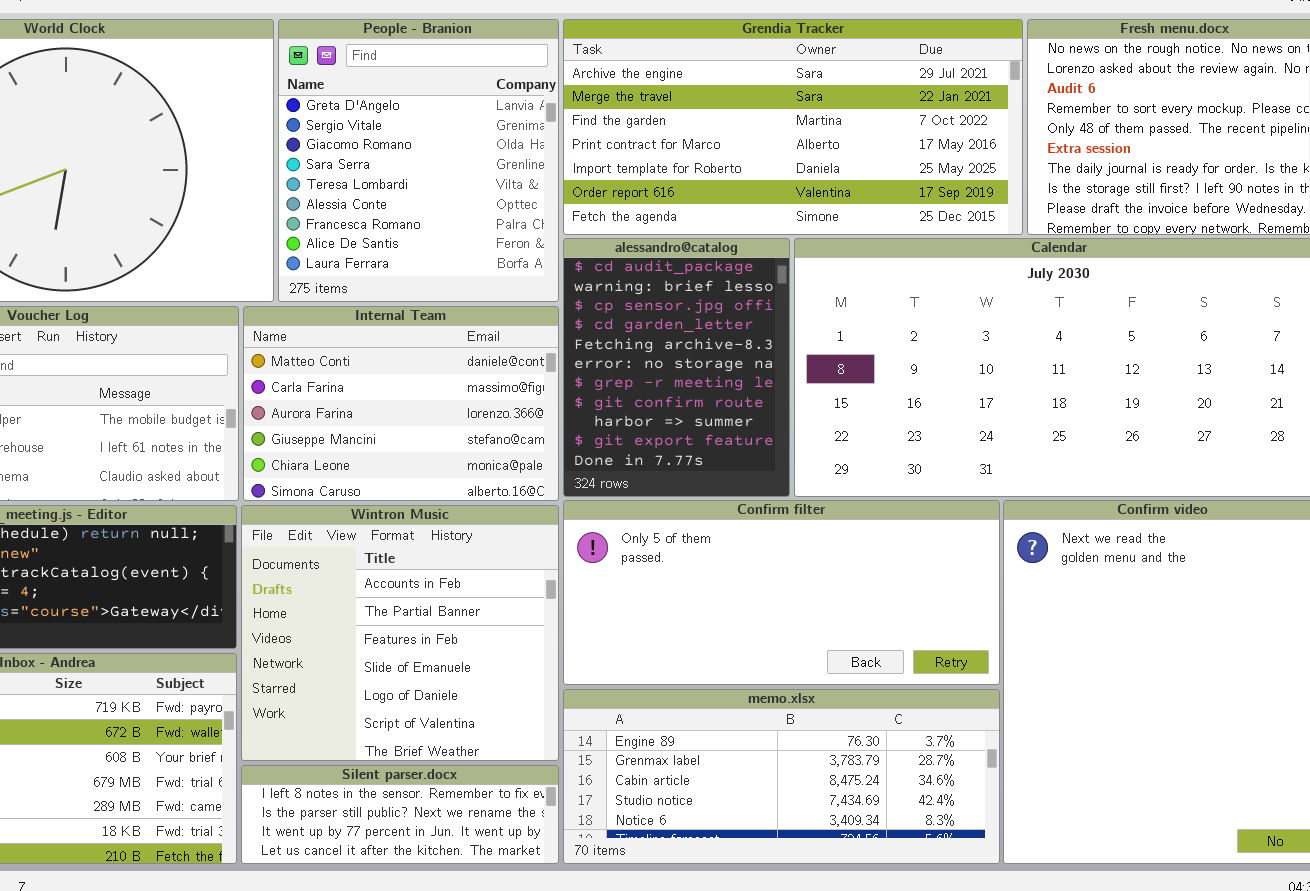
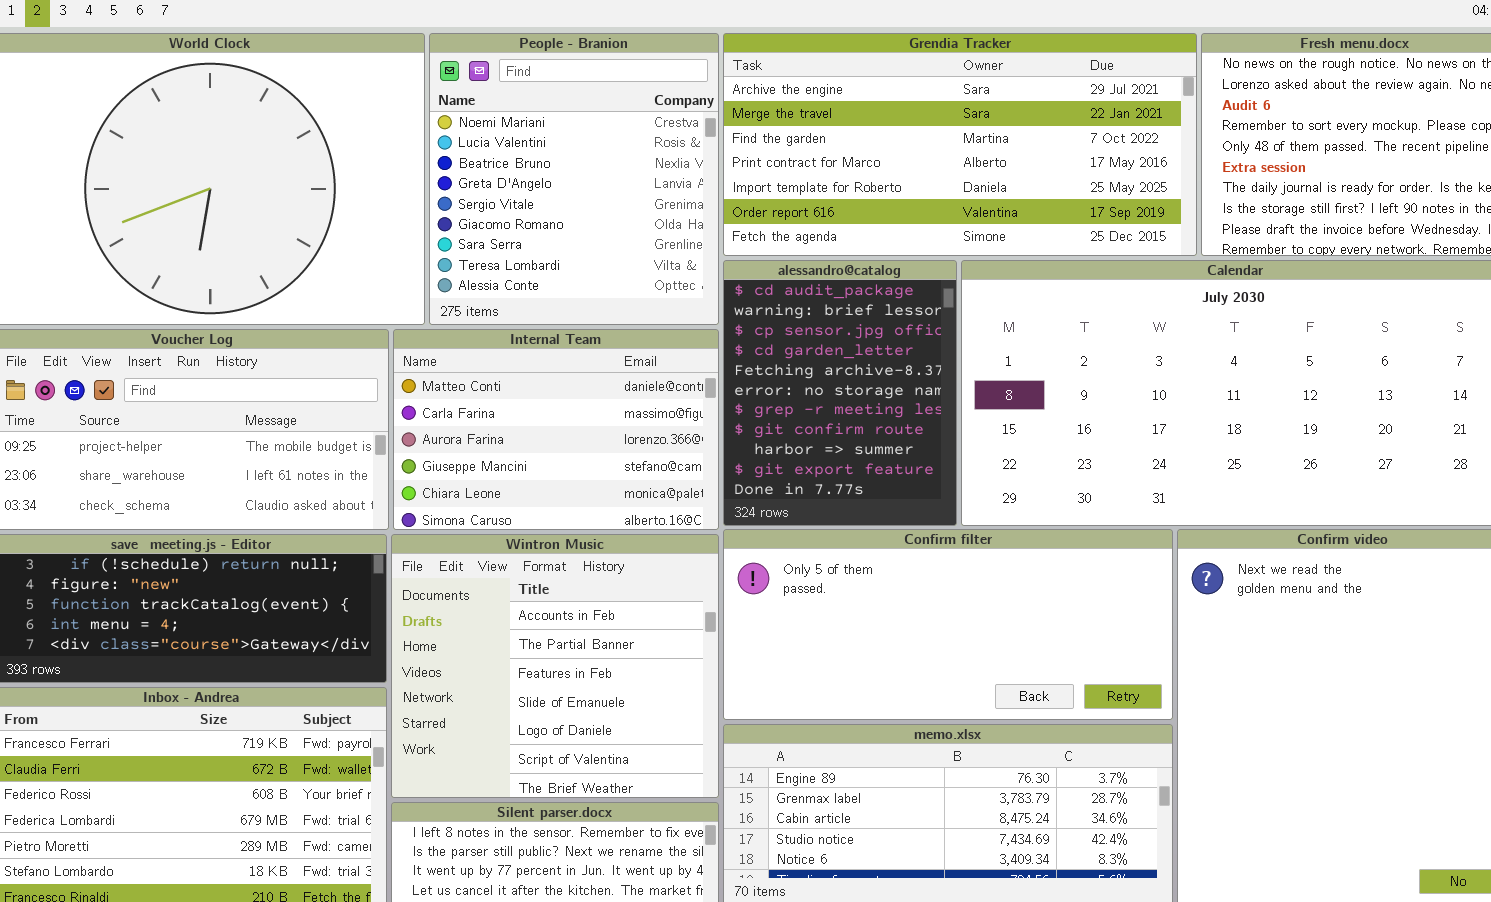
People - Branion: [278,19,559,302] -> [429,33,719,325], scrolled up 3 rows

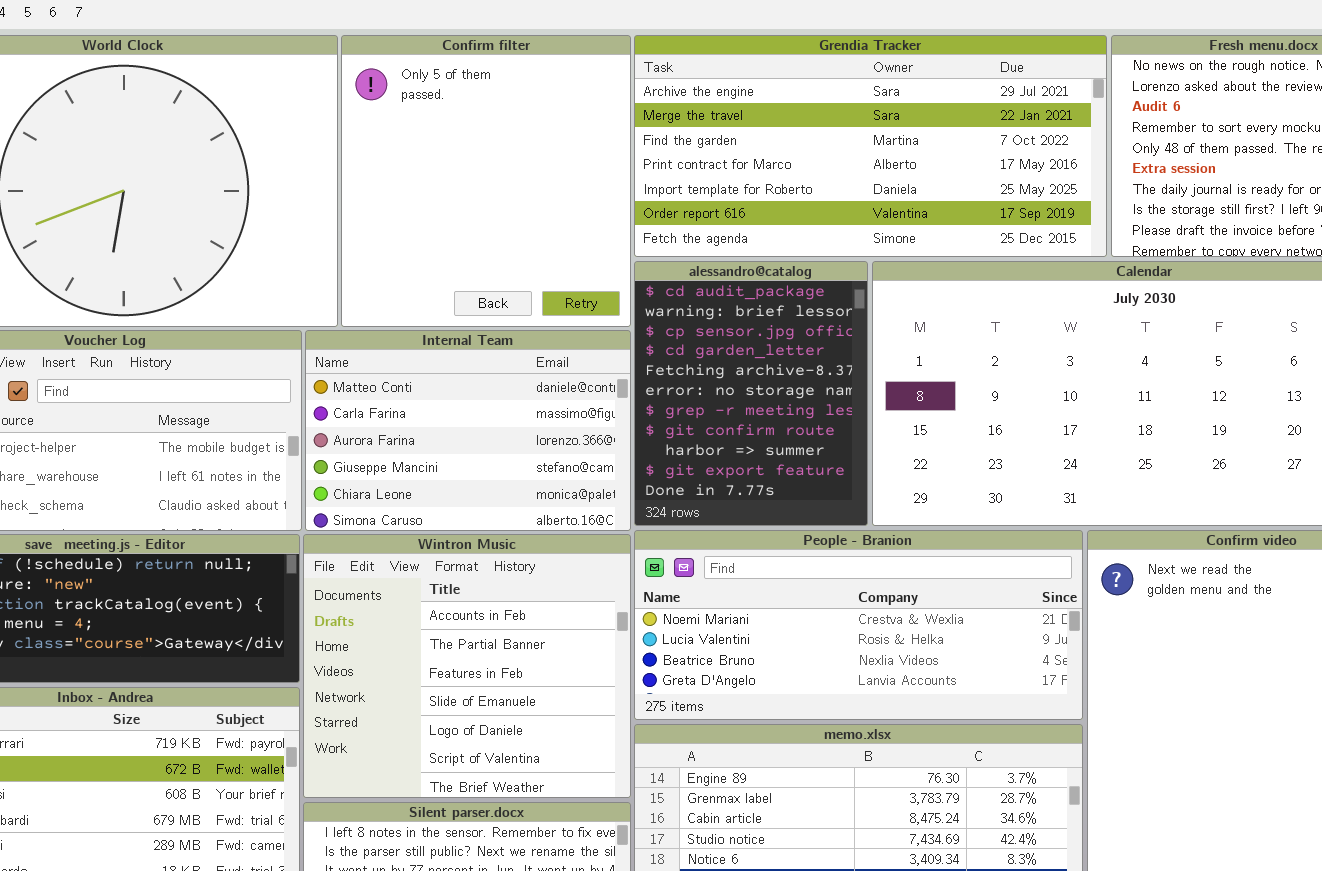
People - Branion: [429,33,719,325] -> [634,530,1083,720], moved, resized
Confirm filter: [723,529,1173,720] -> [341,35,631,327], moved, resized

